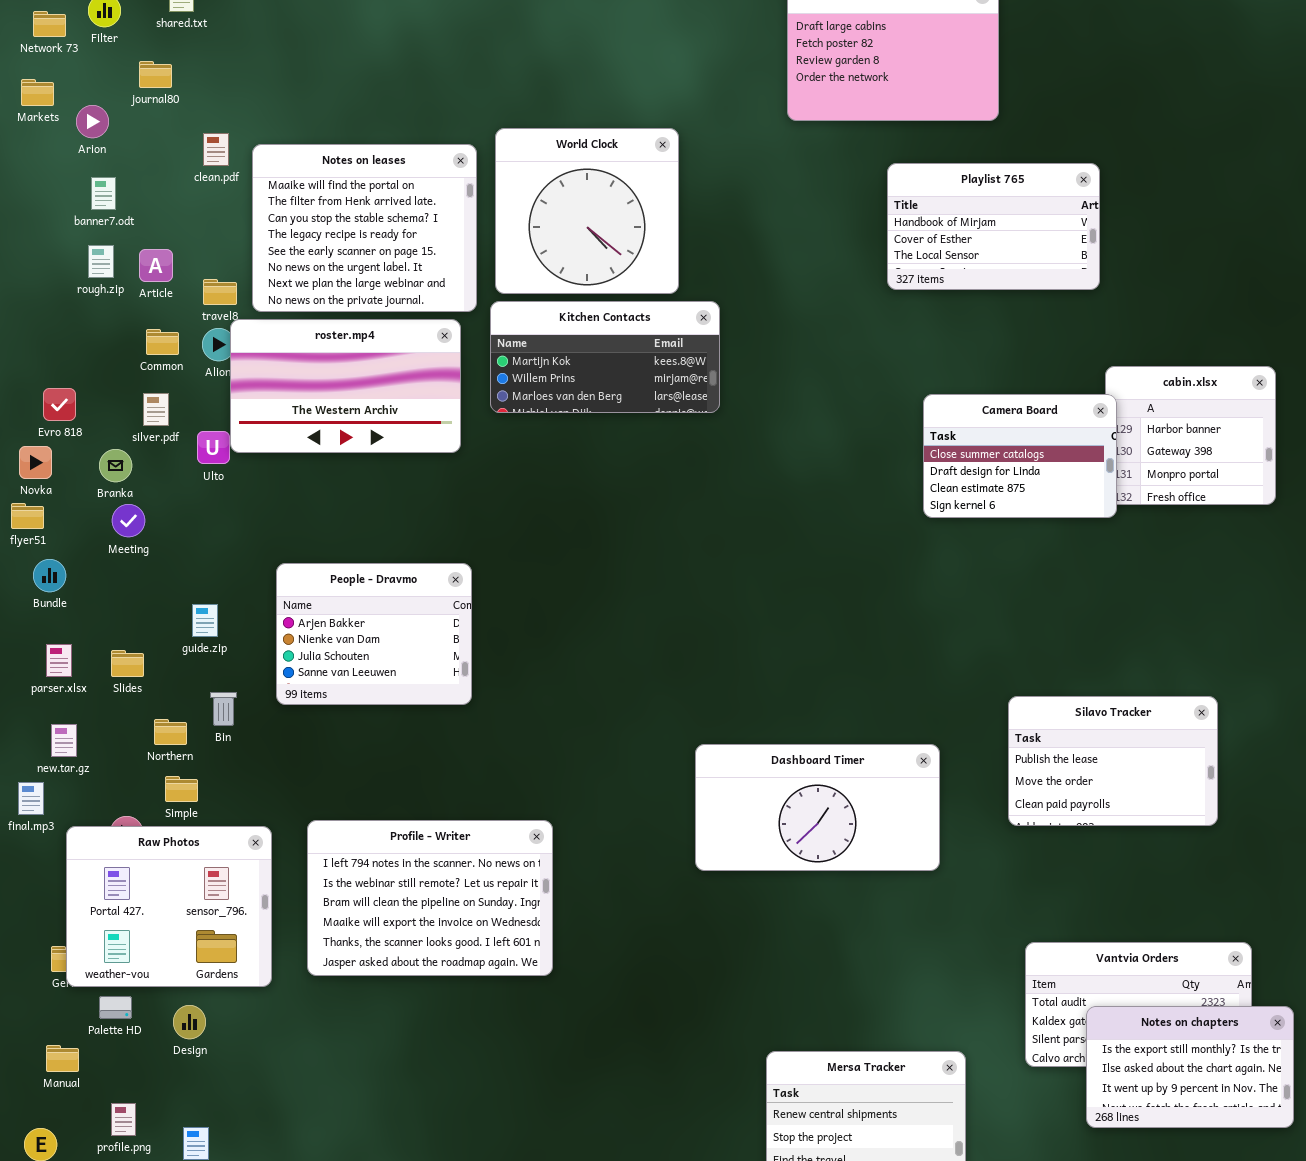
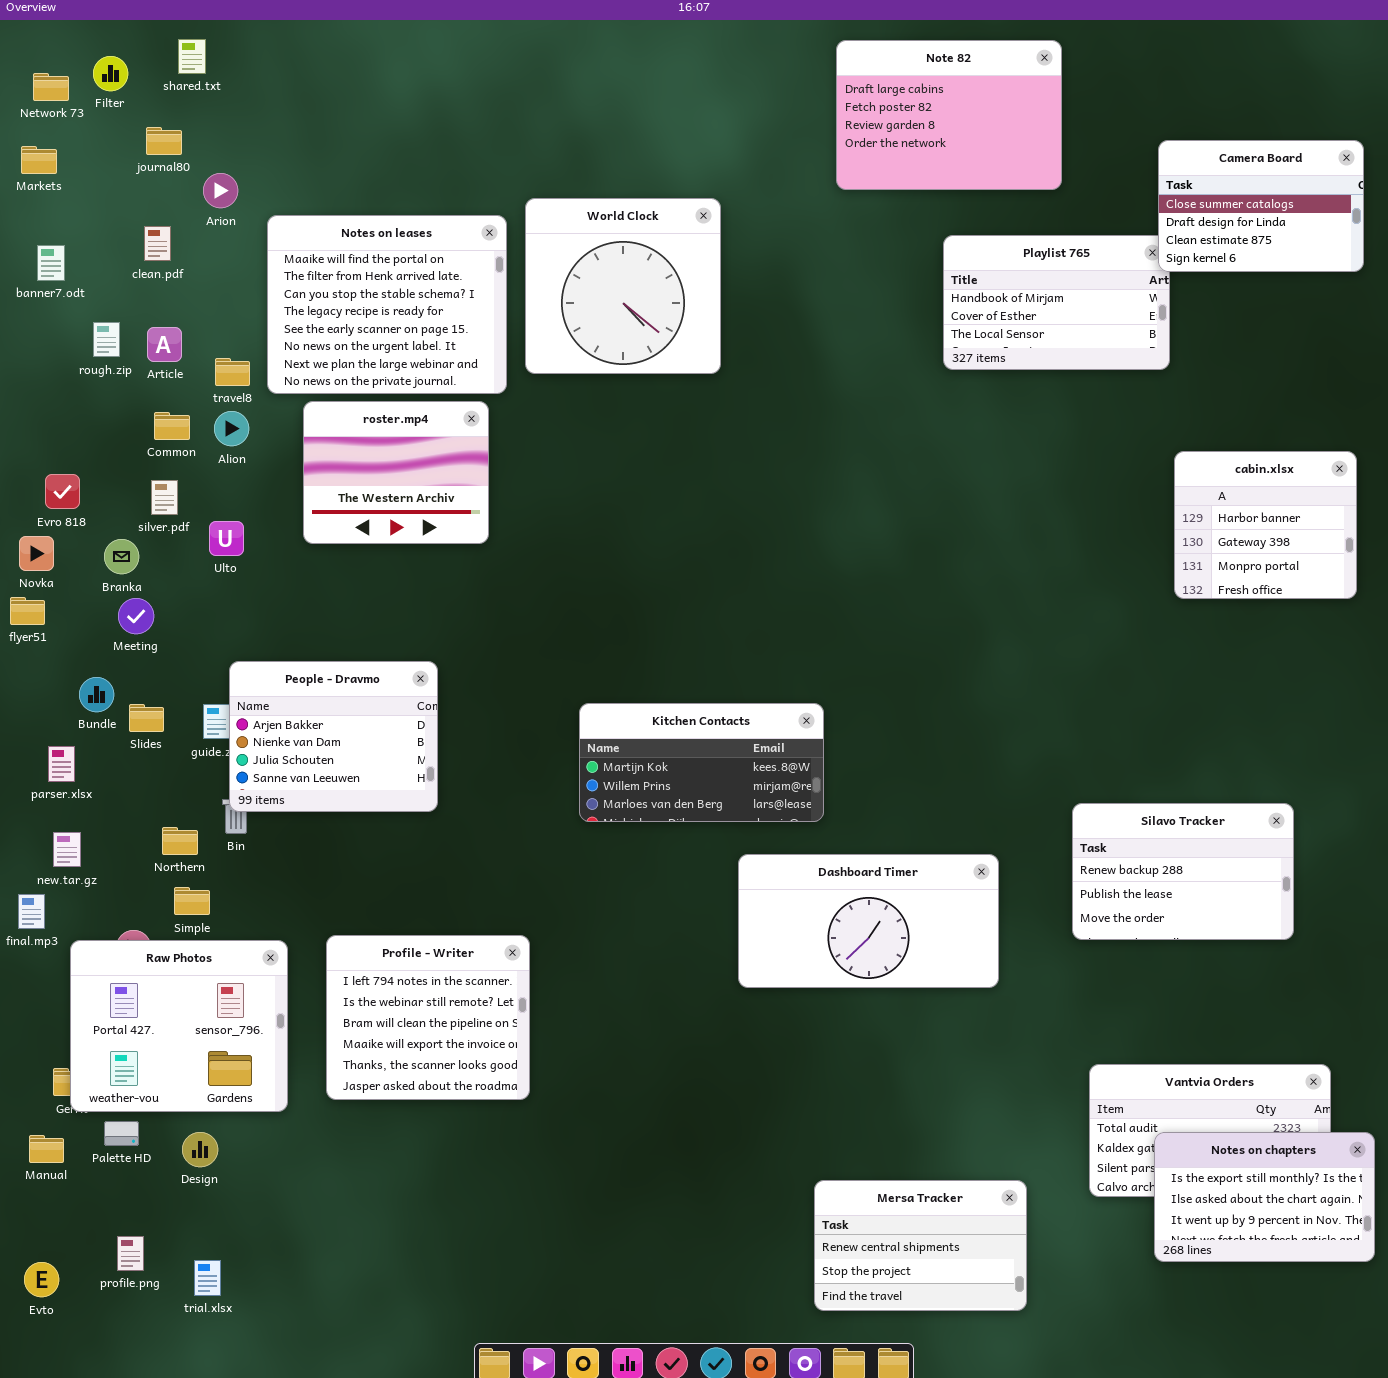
Arion: [76,105,109,138] -> [203,173,238,208], moved
clean.pdf: [203,133,229,166] -> [144,226,171,261], moved
banner7.odt: [91,177,116,210] -> [37,245,65,281], moved
Kitchen Contacts: [490,301,720,413] -> [579,703,824,822], moved
roster.mp4: [230,319,461,453] -> [303,401,489,544], resized
Camera Board: [923,394,1117,518] -> [1158,140,1364,272], moved
Bundle: [33,559,66,592] -> [79,677,114,712], moved
People - Dravmo: [276,563,472,705] -> [229,661,438,812], moved
Slides: [111,650,144,677] -> [129,704,164,732], moved
Silavo Tracker: [1008,696,1218,826] -> [1072,803,1294,940], scrolled up 1 row
Profile - Writer: [307,820,553,976] -> [326,935,530,1100], resized
Manual: [46,1045,79,1072] -> [29,1135,64,1163], moved

